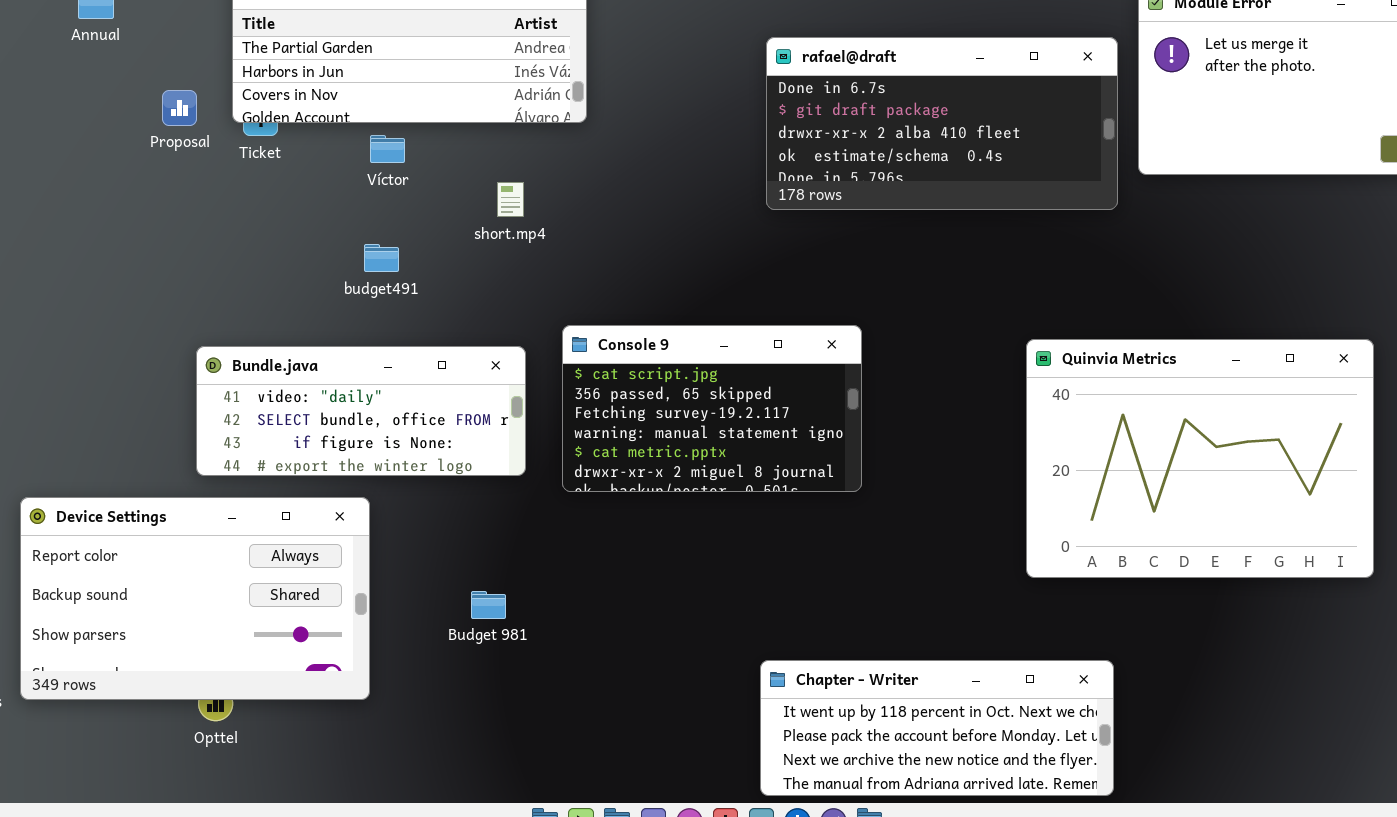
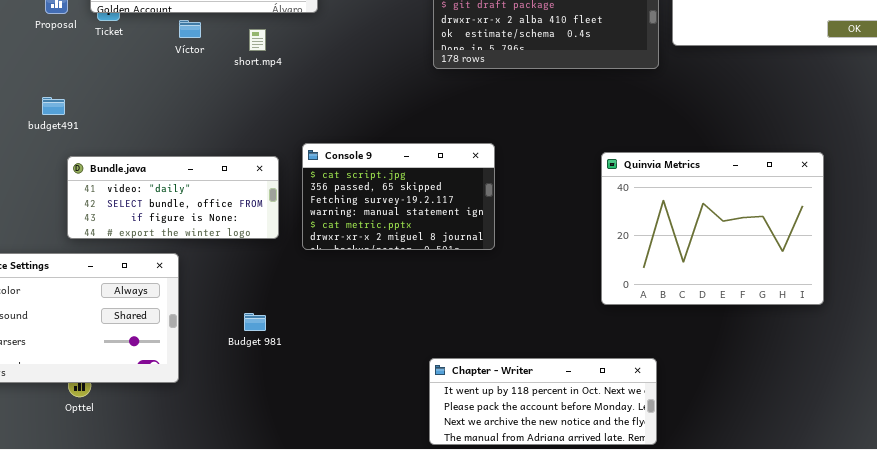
short.mp4: [497,182,524,217] -> [249,29,266,51], moved
budget491: [364,244,399,272] -> [42,97,65,115], moved

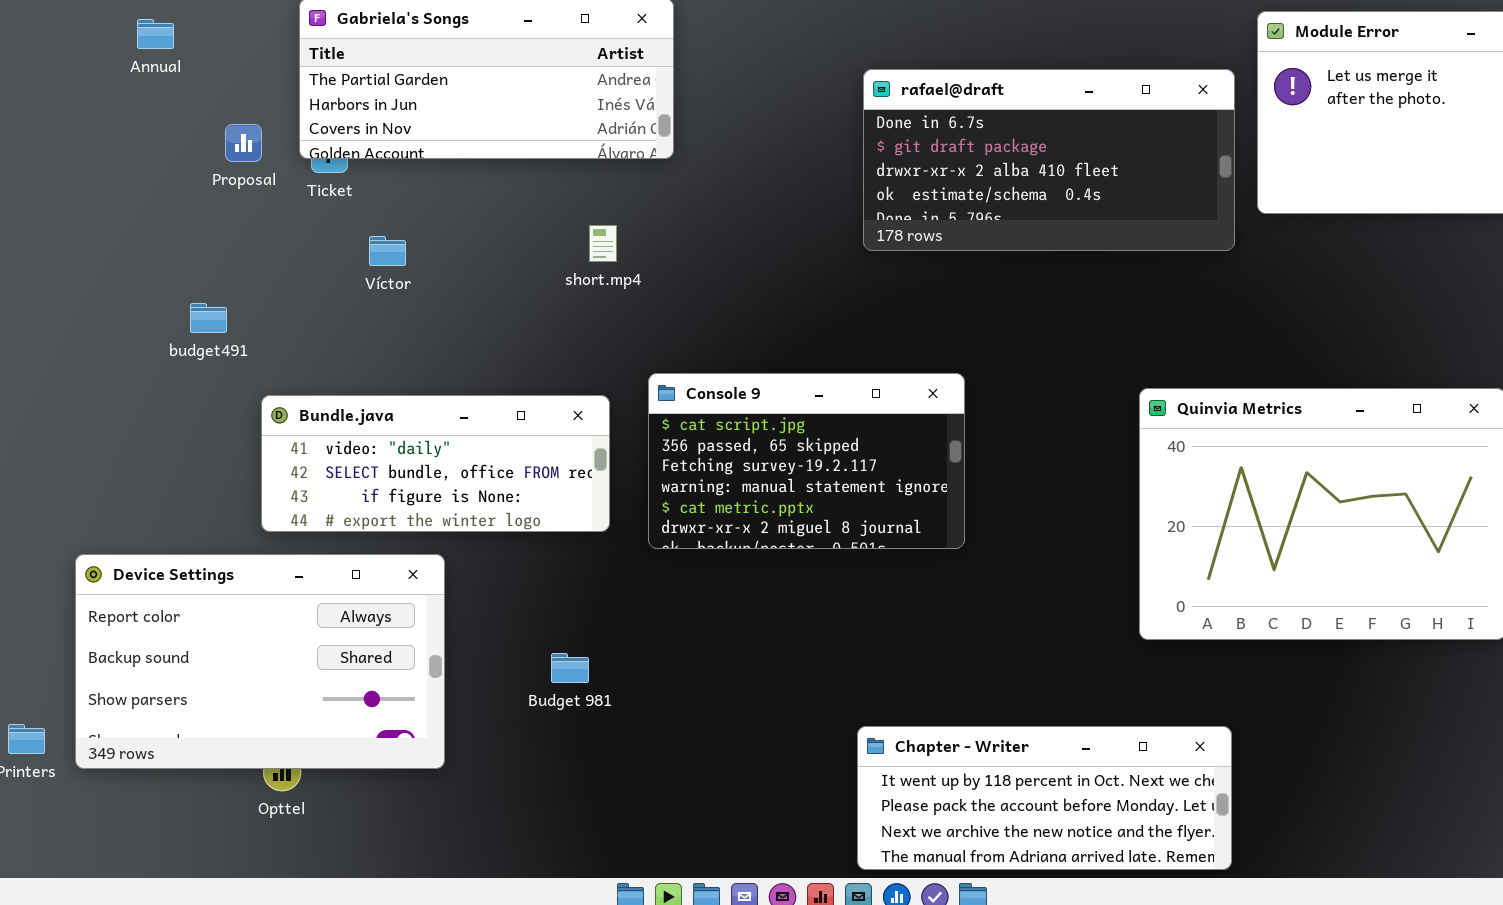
Víctor: [179,20,201,38] -> [369,236,406,266], moved
short.mp4: [249,29,266,51] -> [589,225,617,262], moved
budget491: [42,97,65,115] -> [190,303,227,333], moved

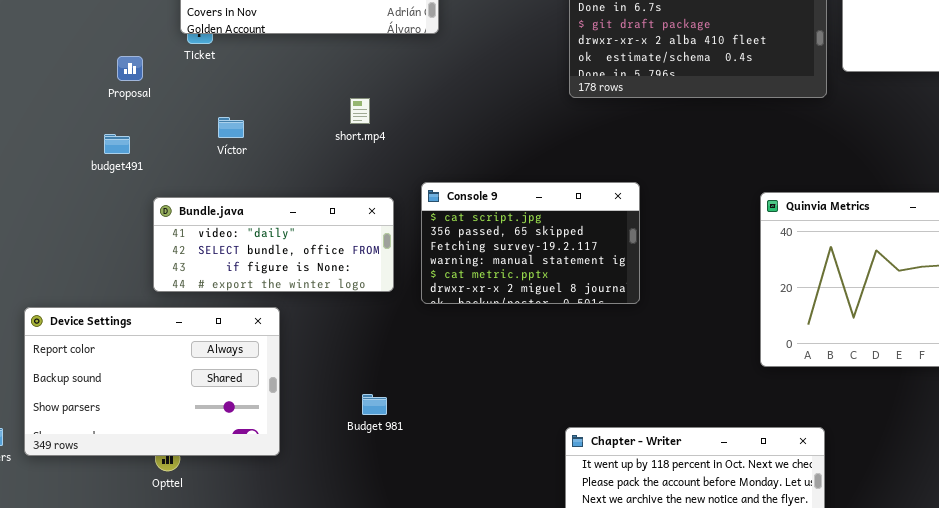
Proposal: [225,124,262,162] -> [117,56,143,81], moved
short.mp4: [589,225,617,262] -> [350,98,370,124], moved
Víctor: [369,236,406,266] -> [218,117,244,138], moved
Budget 981: [551,653,589,683] -> [362,394,387,415], moved

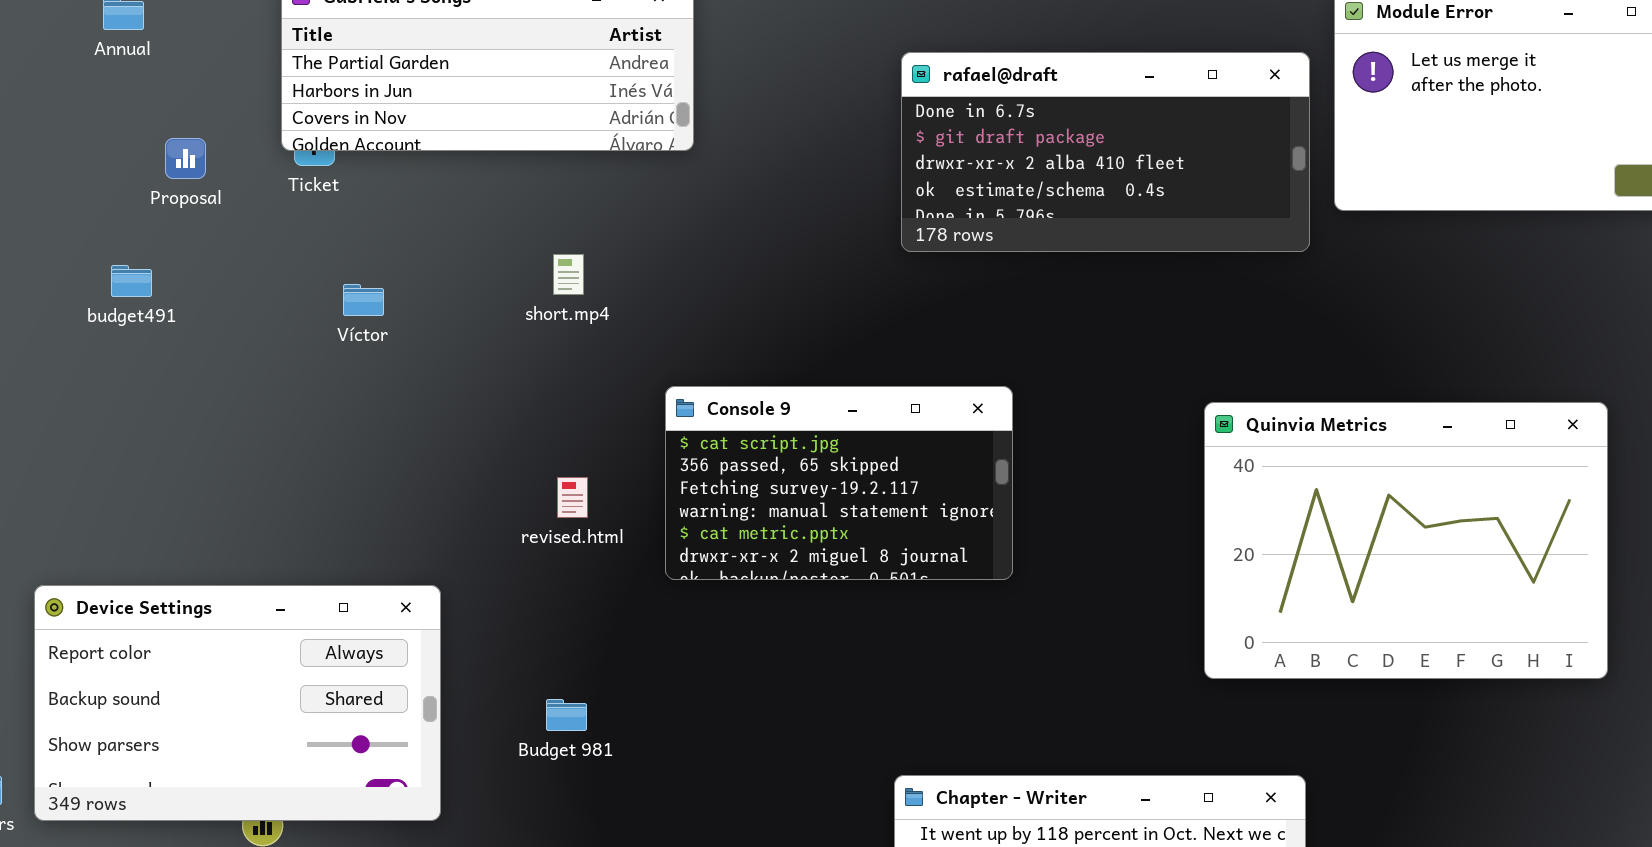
Proposal: [117,56,143,81] -> [165,138,206,179], moved
budget491: [104,134,130,154] -> [111,265,152,297], moved
Bundle.java: [153,197,394,292] -> none, closed
Budget 981: [362,394,387,415] -> [546,699,587,731], moved

